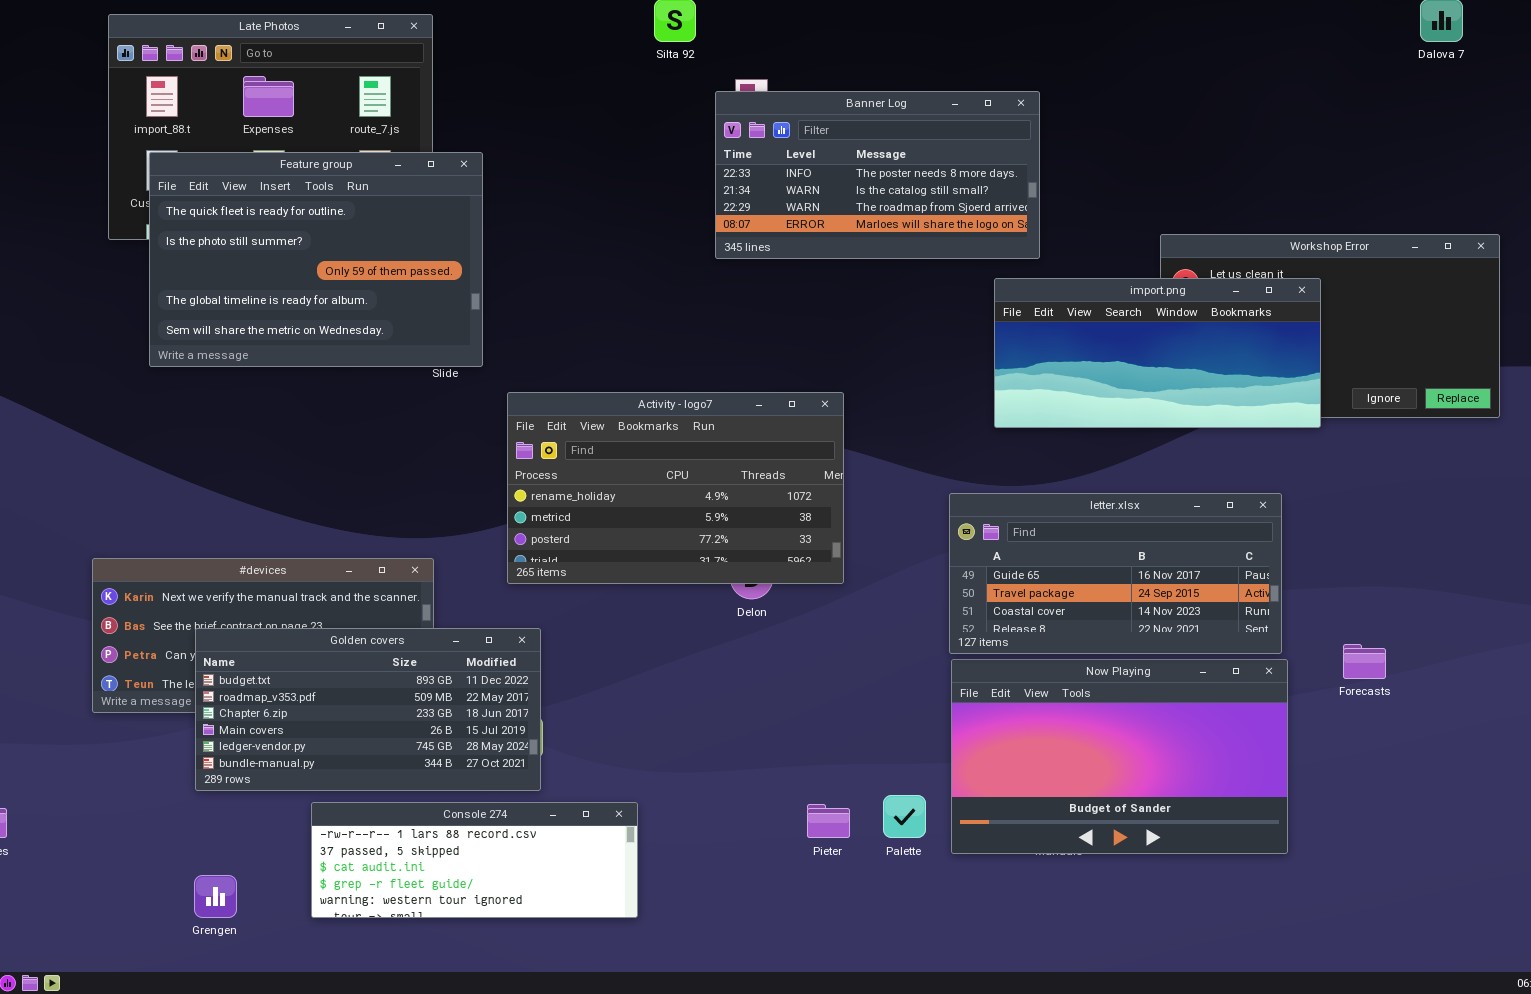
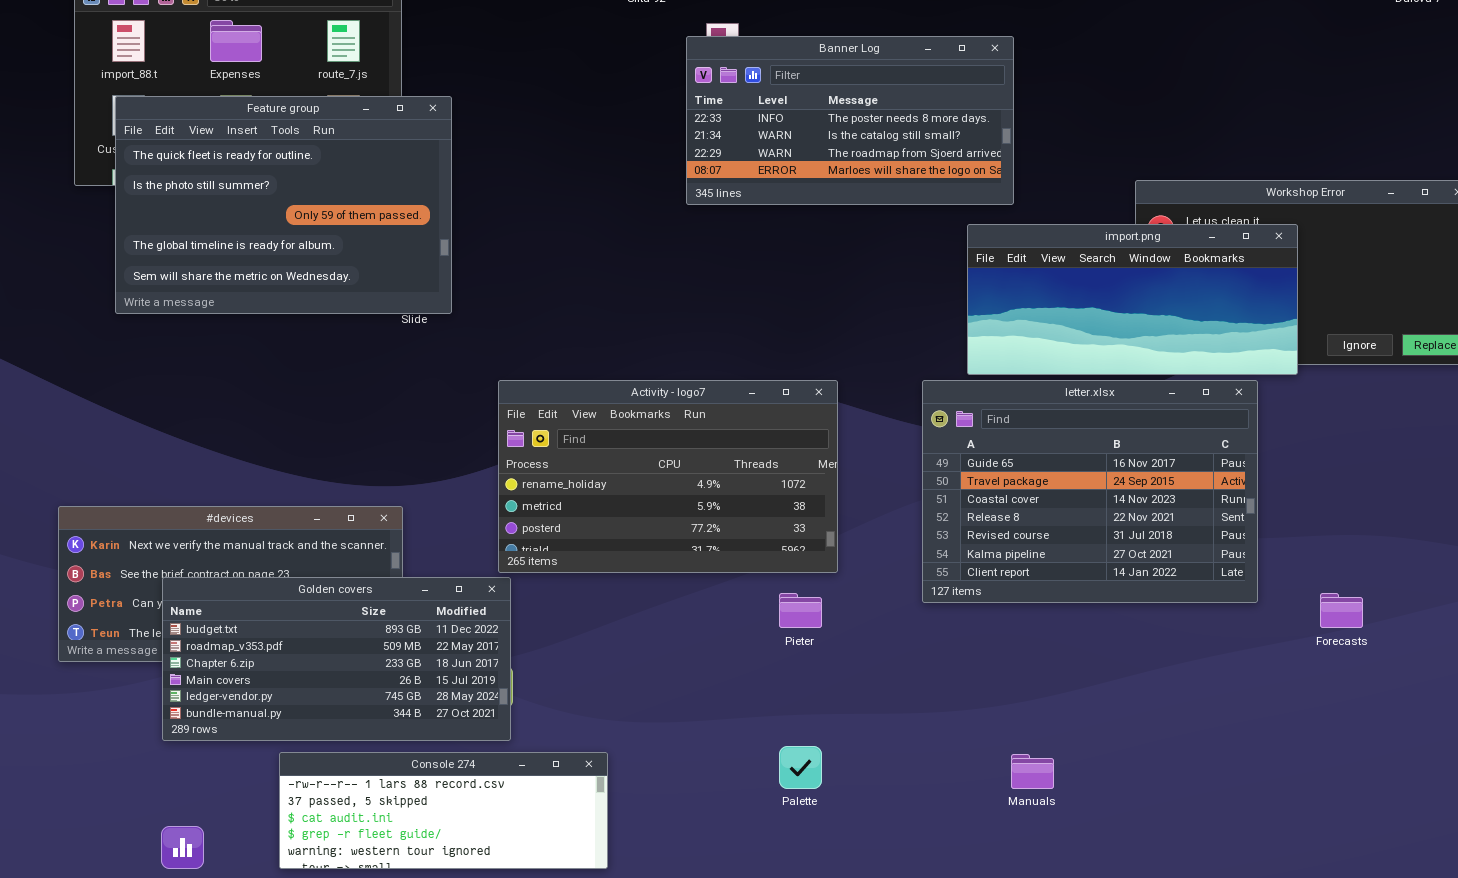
Activity - logo7: [507,392,844,584] -> [498,380,838,573], moved
letter.xlsx: [949,493,1282,654] -> [922,380,1258,603], resized
Now Playing: [951,659,1288,854] -> none, closed
Palette: [883,795,926,838] -> [779,746,822,789], moved
Pieter: [807,804,850,838] -> [779,593,822,628], moved

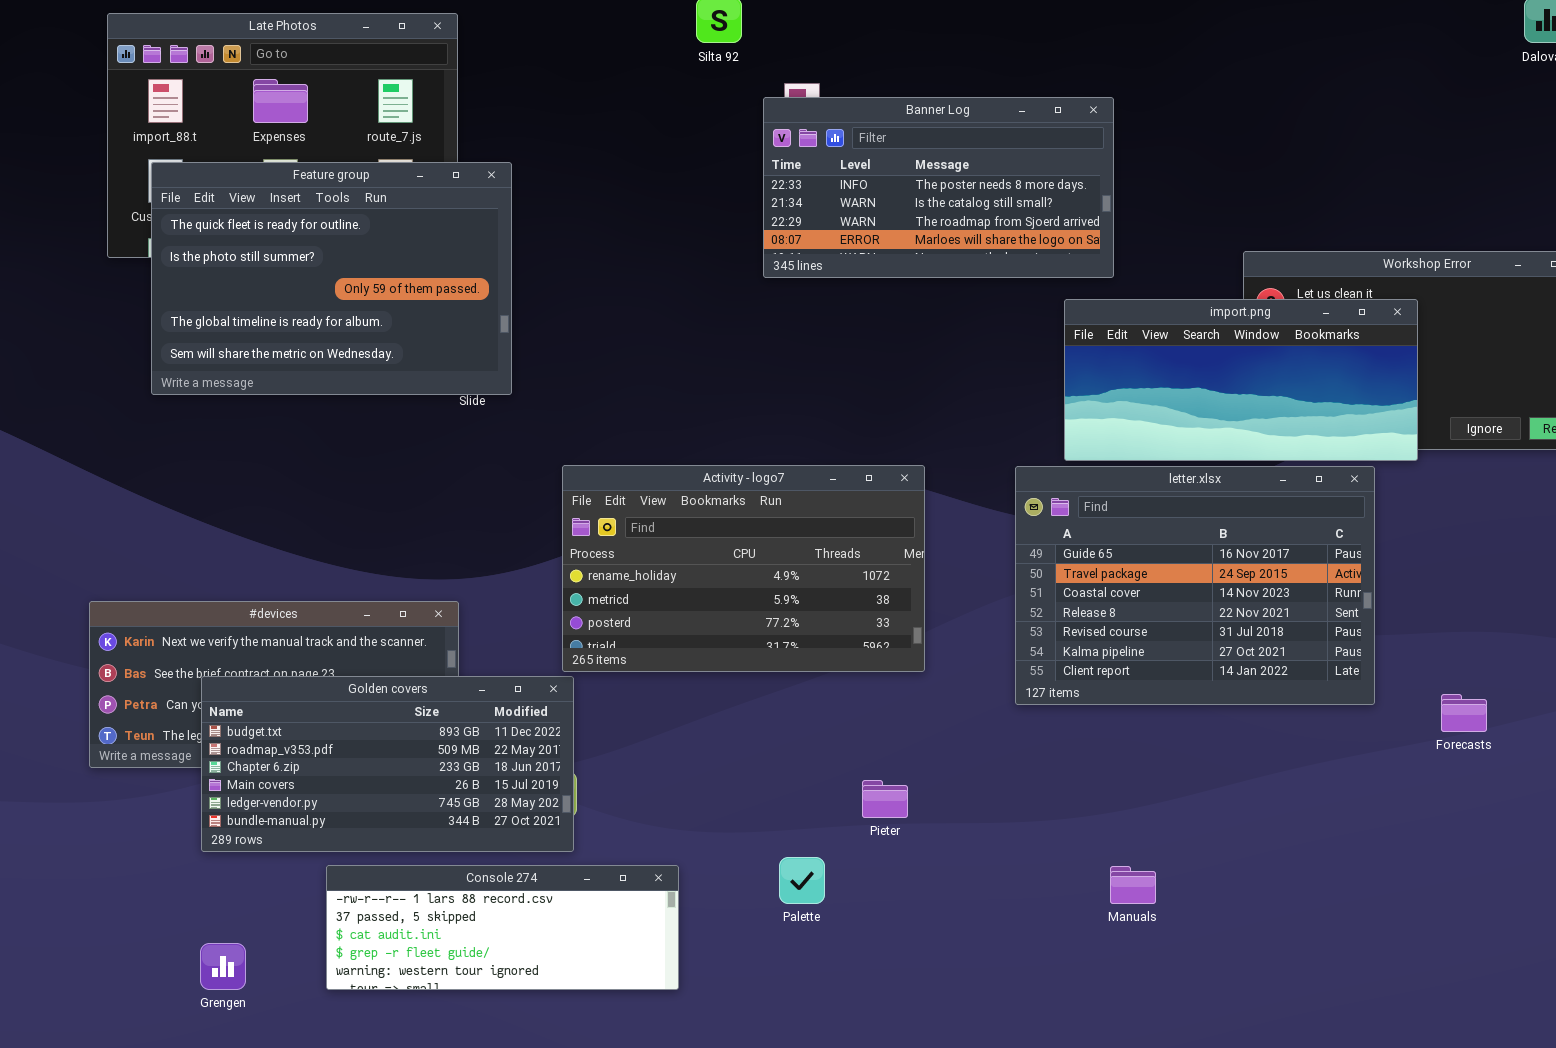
Pieter: [779,593,822,628] -> [862,780,908,818], moved
Palette: [779,746,822,789] -> [779,857,825,904], moved

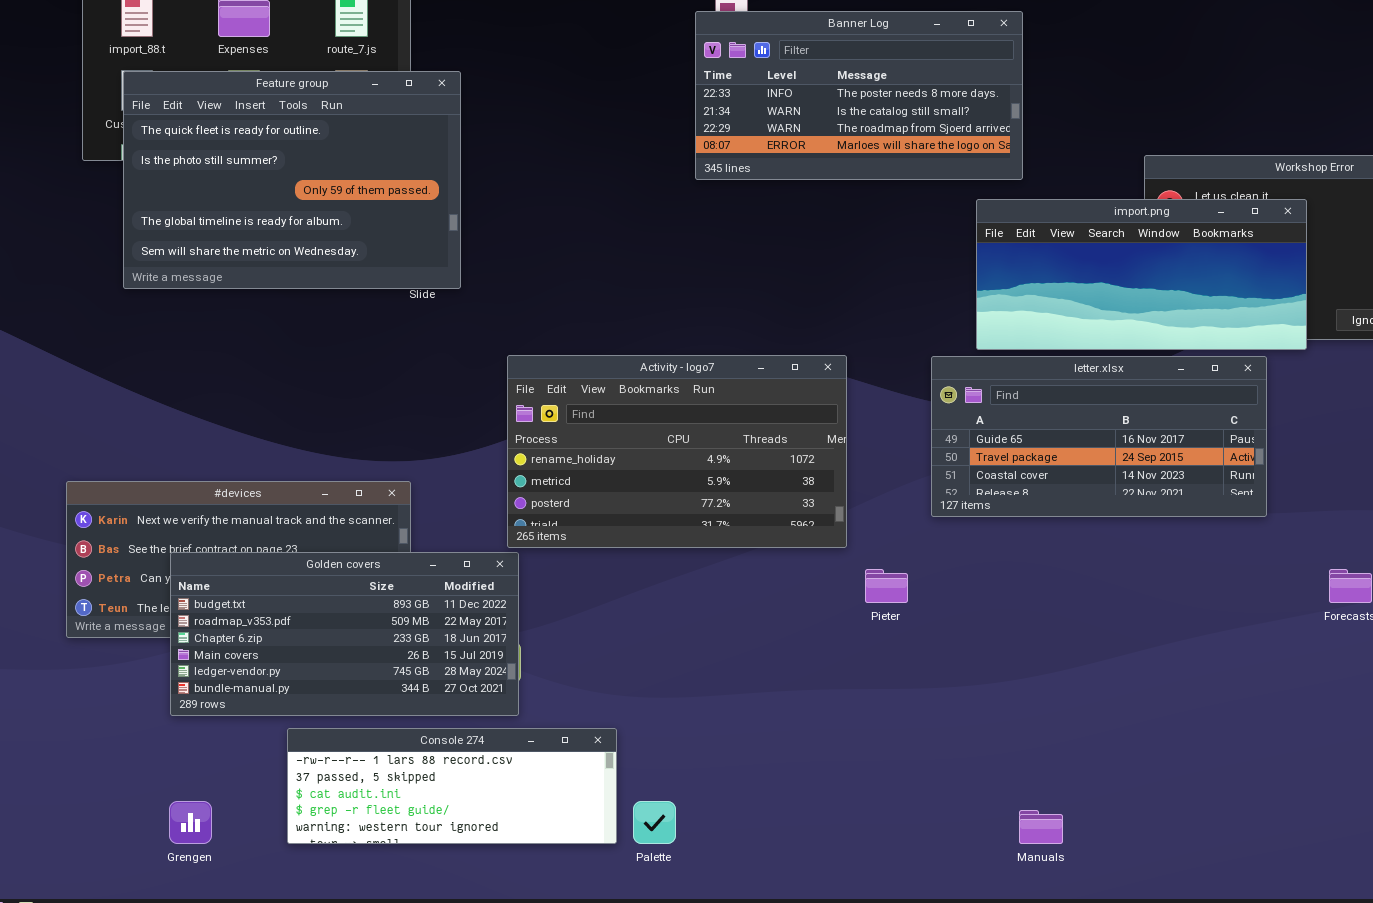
letter.xlsx: [1015,466,1375,705] -> [931,356,1267,517], resized
Pieter: [862,780,908,818] -> [865,569,908,603], moved
Palette: [779,857,825,904] -> [633,801,676,844], moved
Manuals: [1110,866,1156,904] -> [1019,810,1063,844], moved

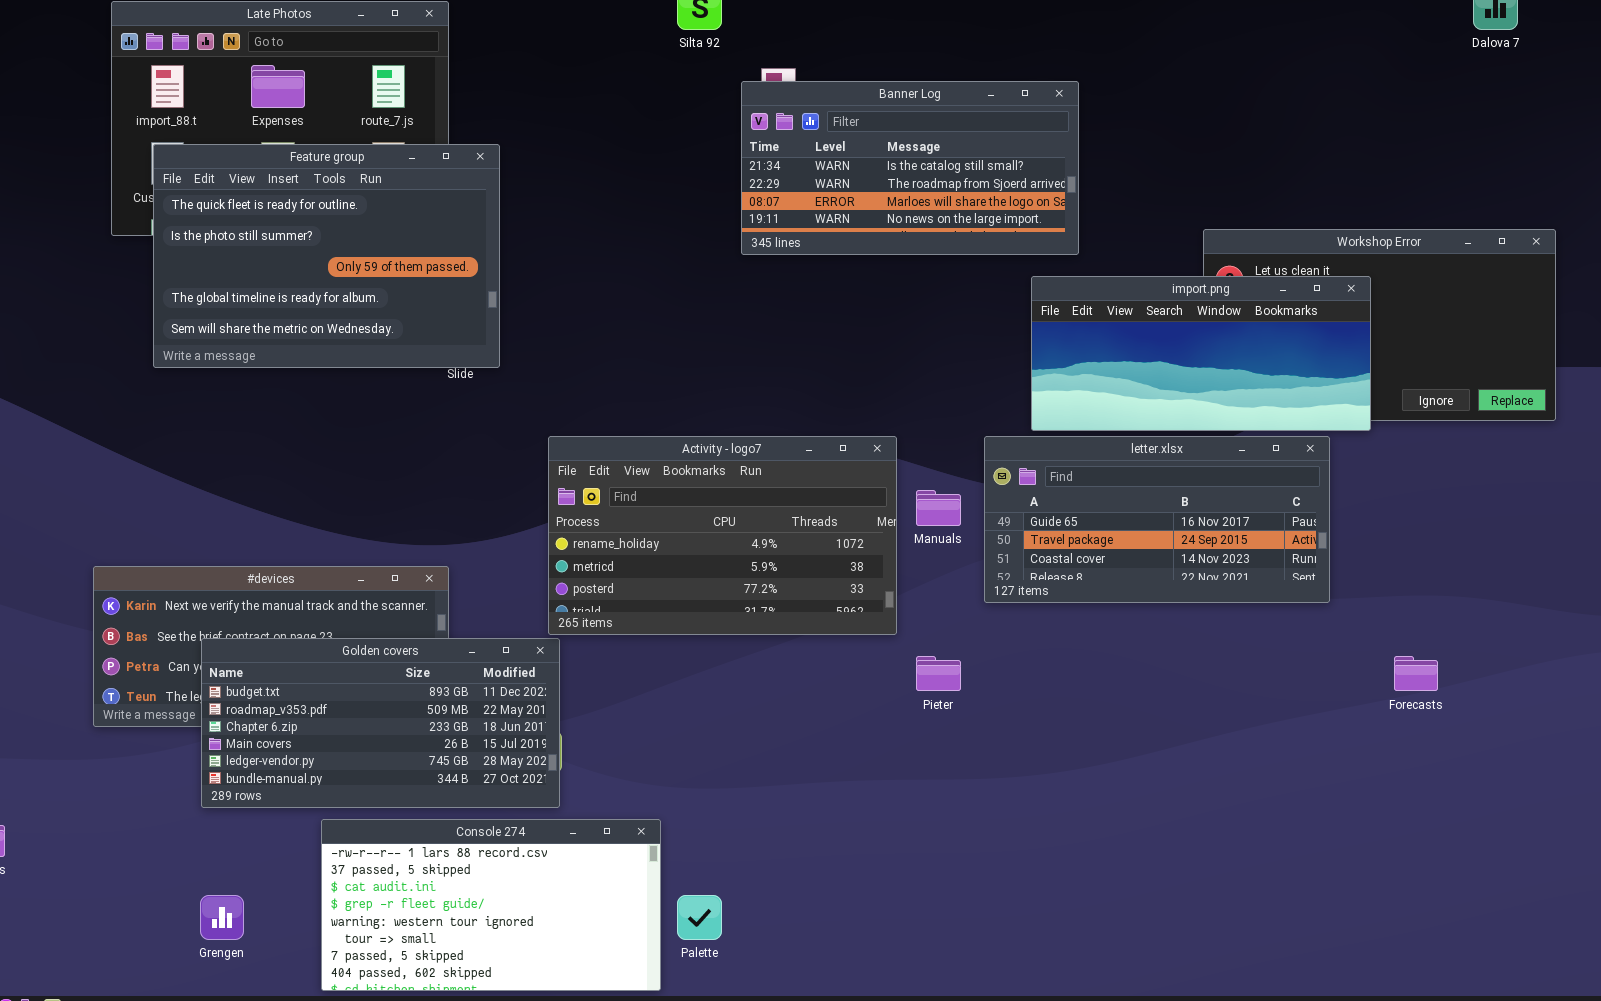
Banner Log: [695,11,1023,180] -> [741,81,1079,255], scrolled down 1 row
Console 274: [287,728,617,844] -> [321,819,661,991], resized
Manuals: [1019,810,1063,844] -> [916,490,961,526], moved

